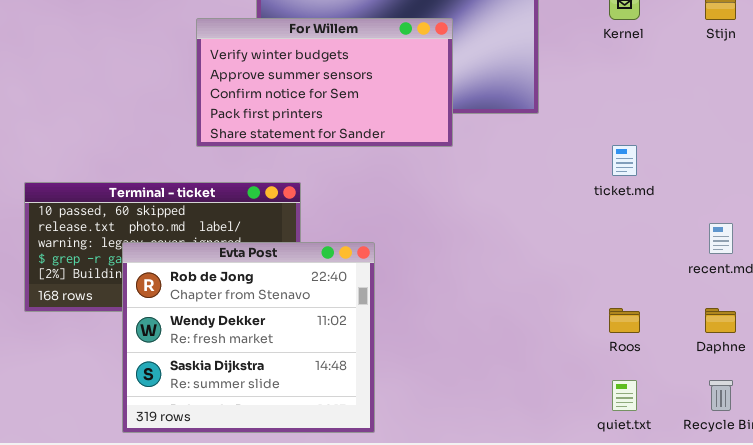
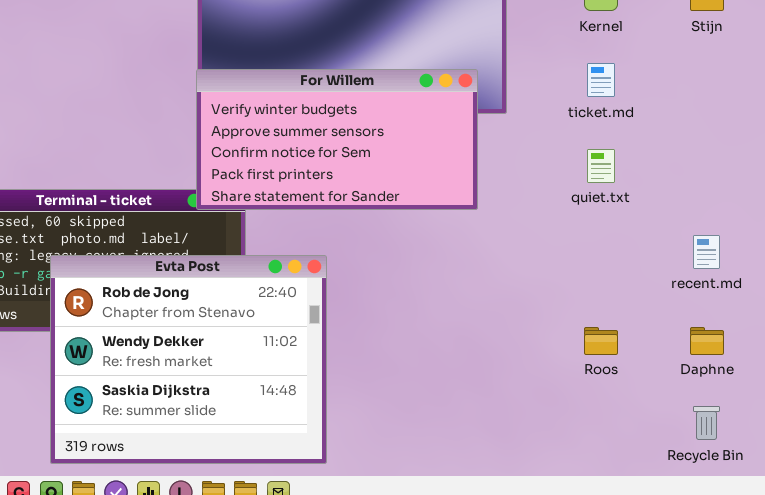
For Willem: [196,18,453,147] -> [196,69,478,210], moved
ticket.md: [612,145,637,176] -> [587,63,615,97], moved
quiet.txt: [612,380,637,411] -> [587,149,615,183], moved

